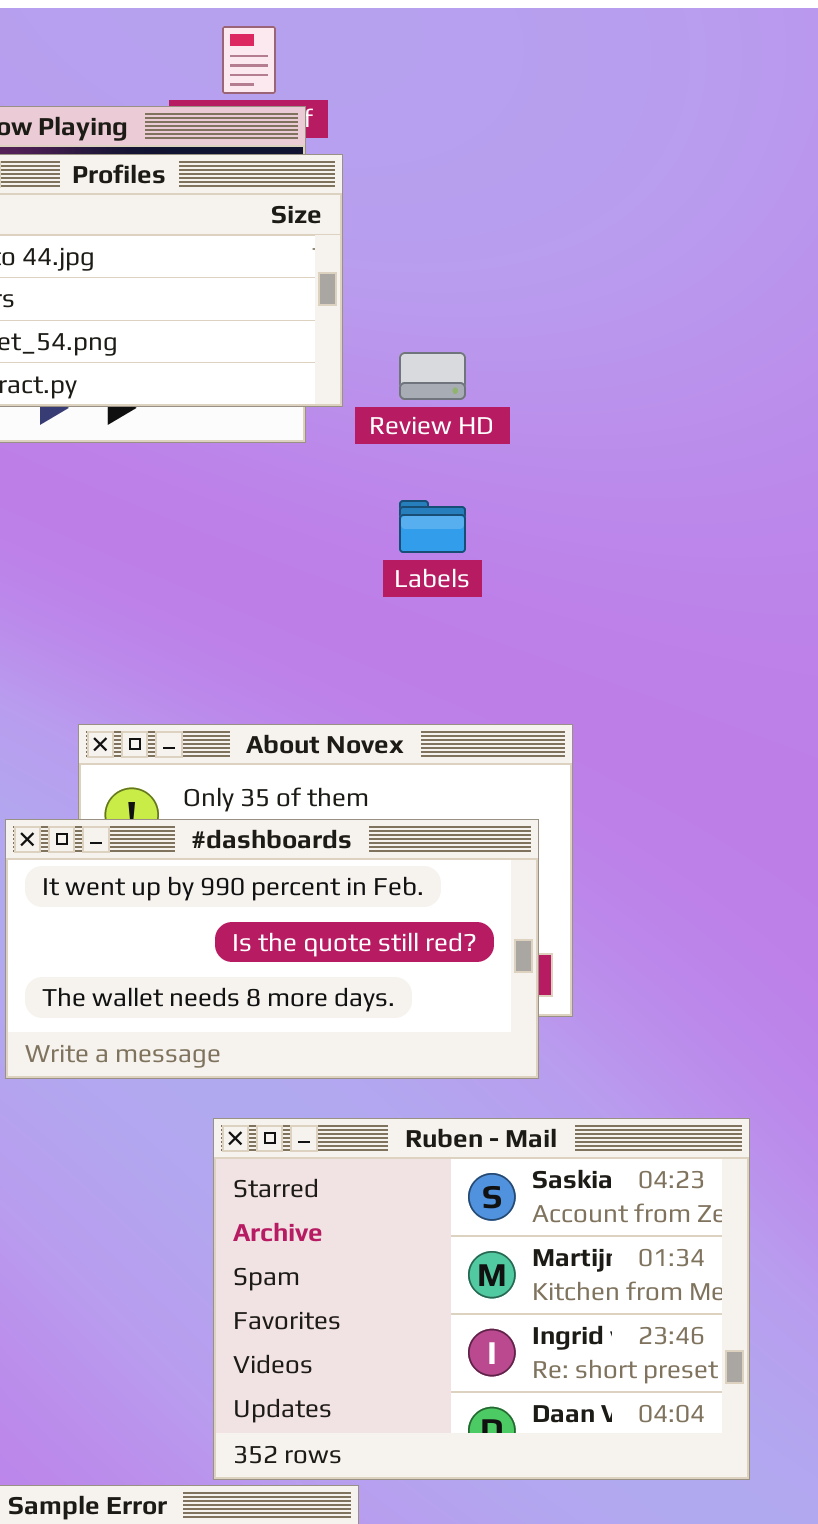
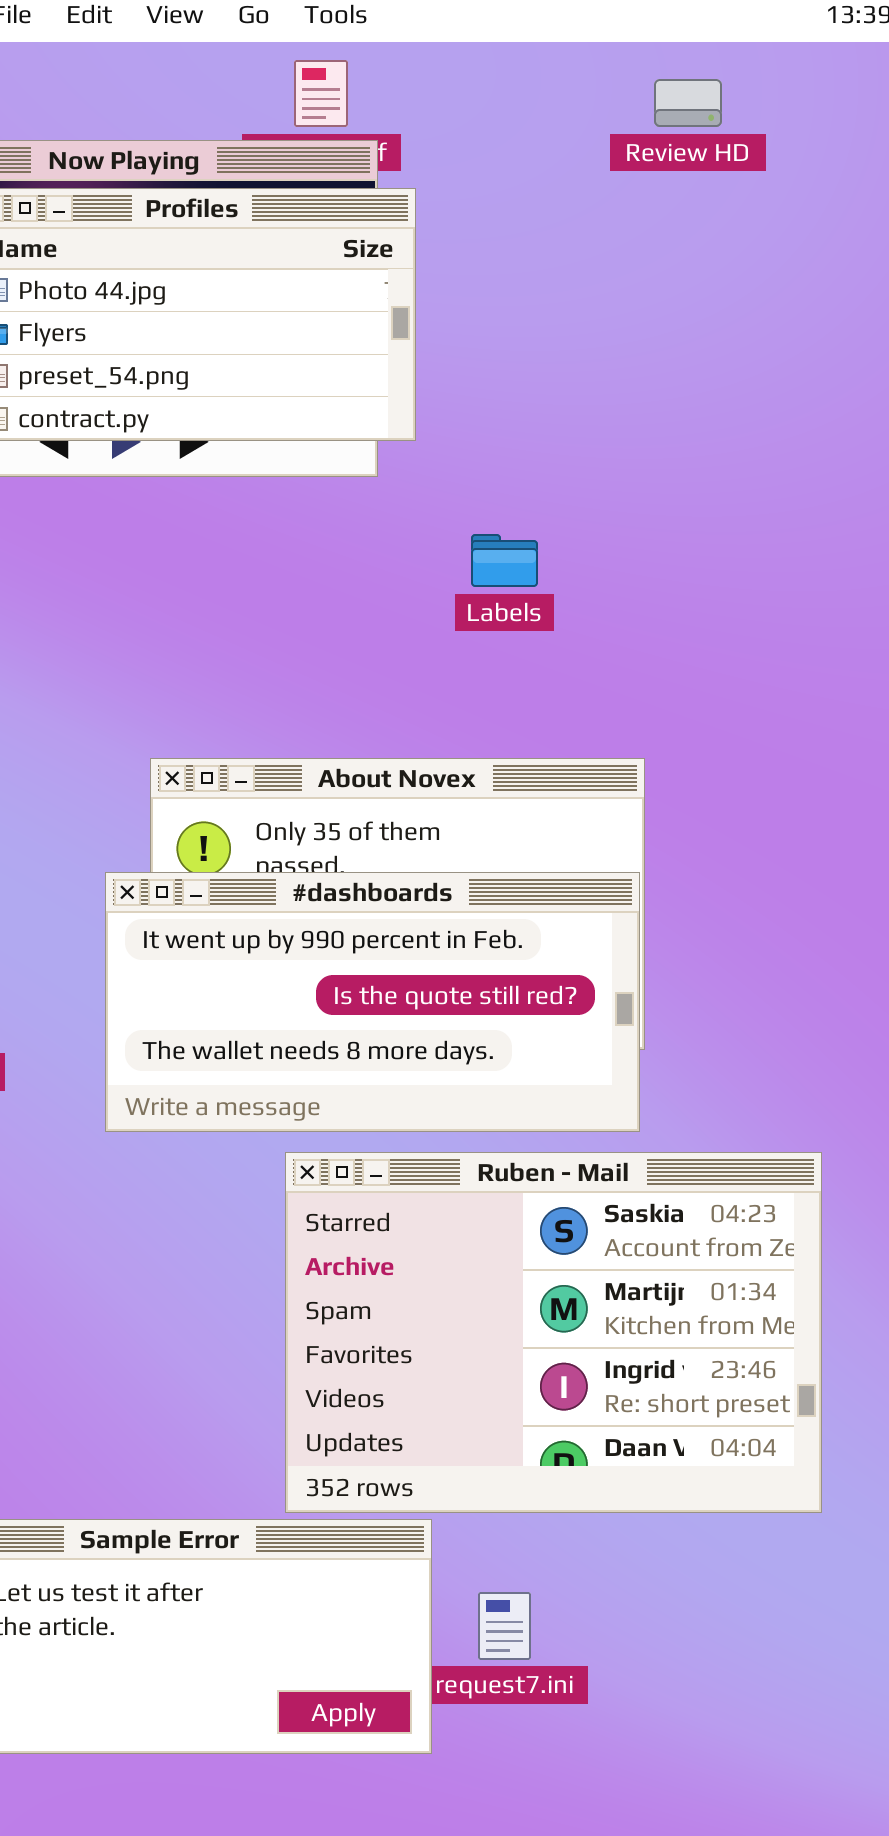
Review HD: [399,352,466,400] -> [654,79,722,127], moved
#dashboards: [5,819,539,1079] -> [105,872,640,1132], moved

